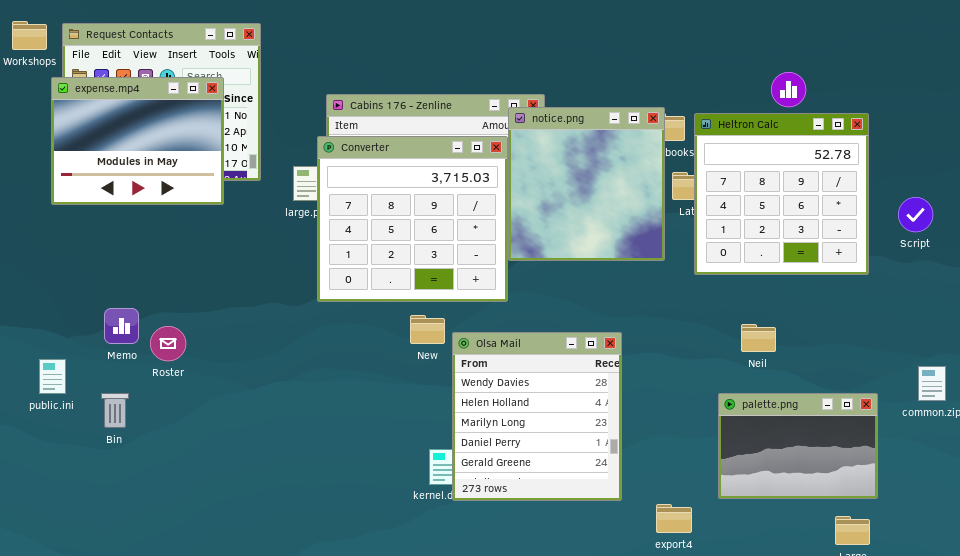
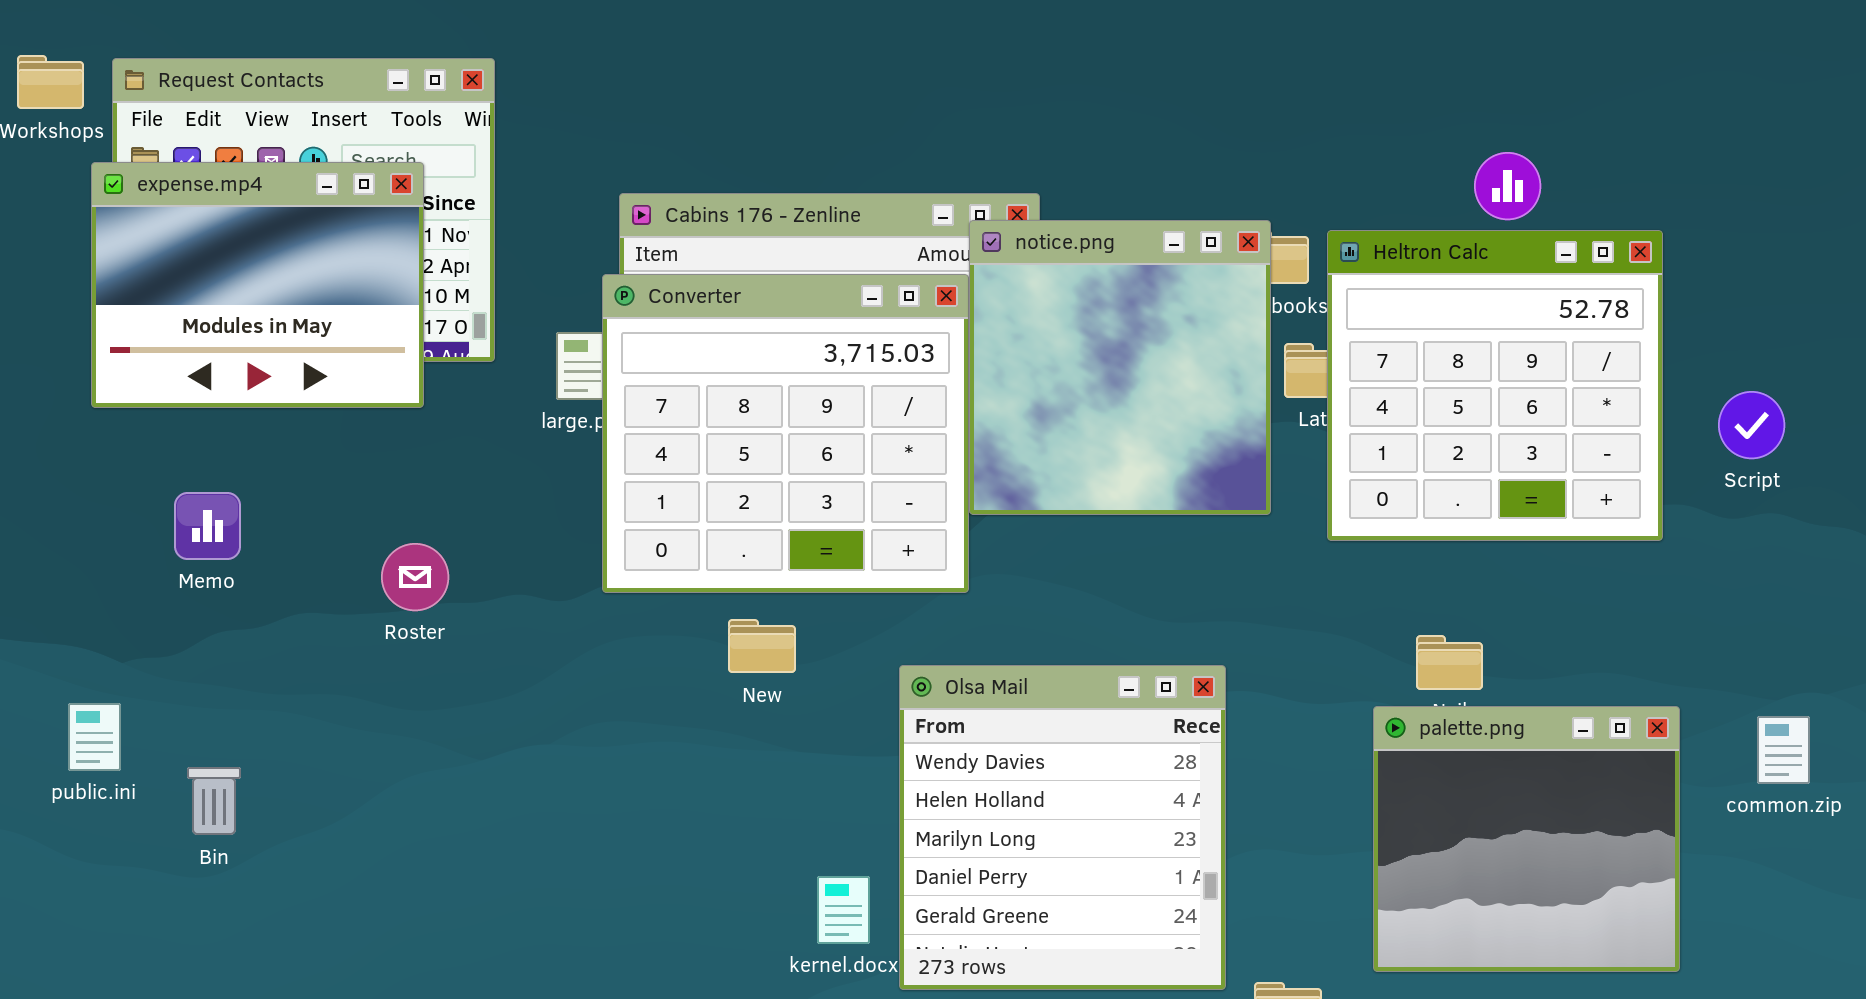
Memo: [104,308,139,344] -> [174,492,241,560], moved
New: [410,315,445,344] -> [728,619,796,673], moved
Roster: [150,326,186,361] -> [381,543,449,611], moved
Olsa Mail: [452,332,622,501] -> [899,665,1226,990], moved
palette.png: [718,393,878,499] -> [1373,706,1680,972], resized

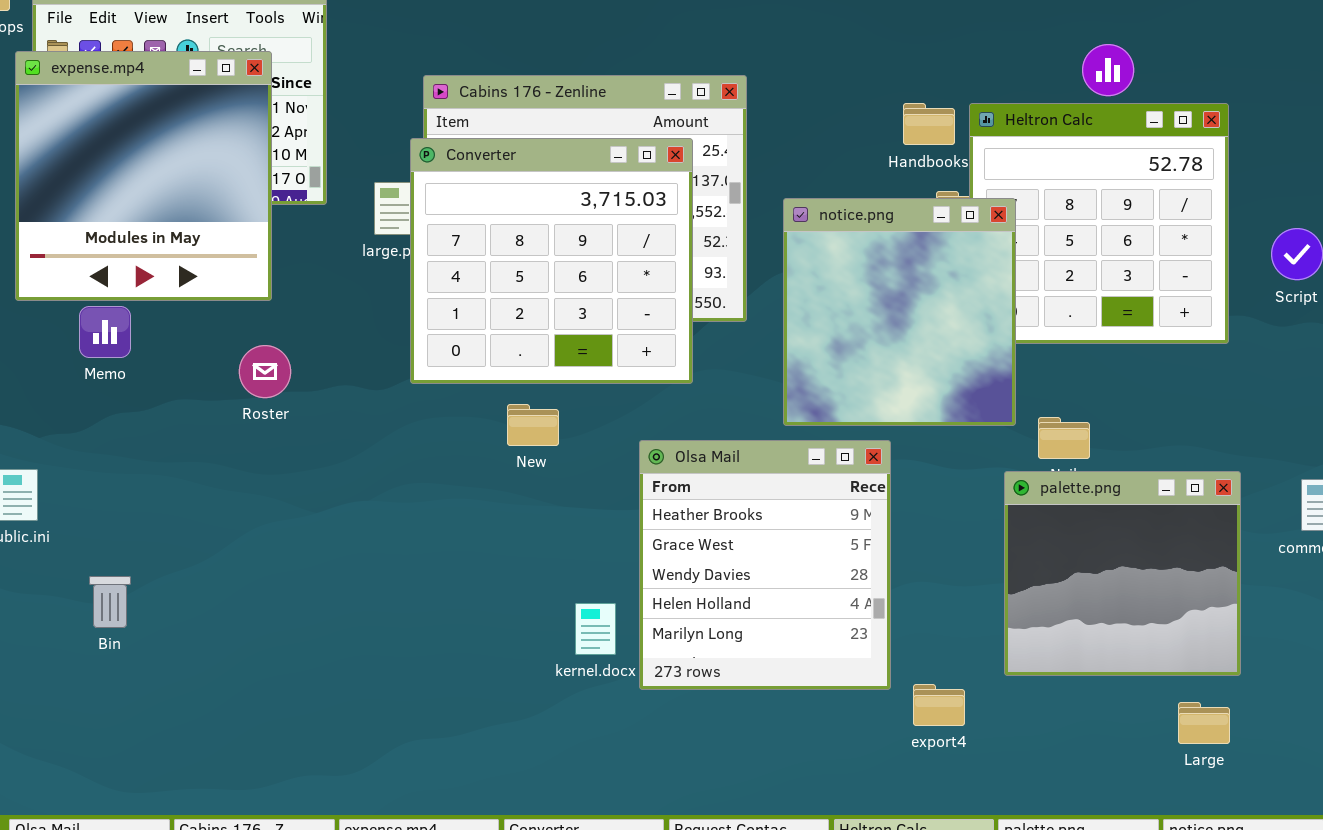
expense.mp4: [91,162,424,408] -> [15,51,272,301], resized
notice.png: [969,220,1271,515] -> [783,198,1016,426], moved
Olsa Mail: [899,665,1226,990] -> [639,440,891,690], scrolled up 2 rows
Bin: [187,767,241,835] -> [89,576,131,628], moved

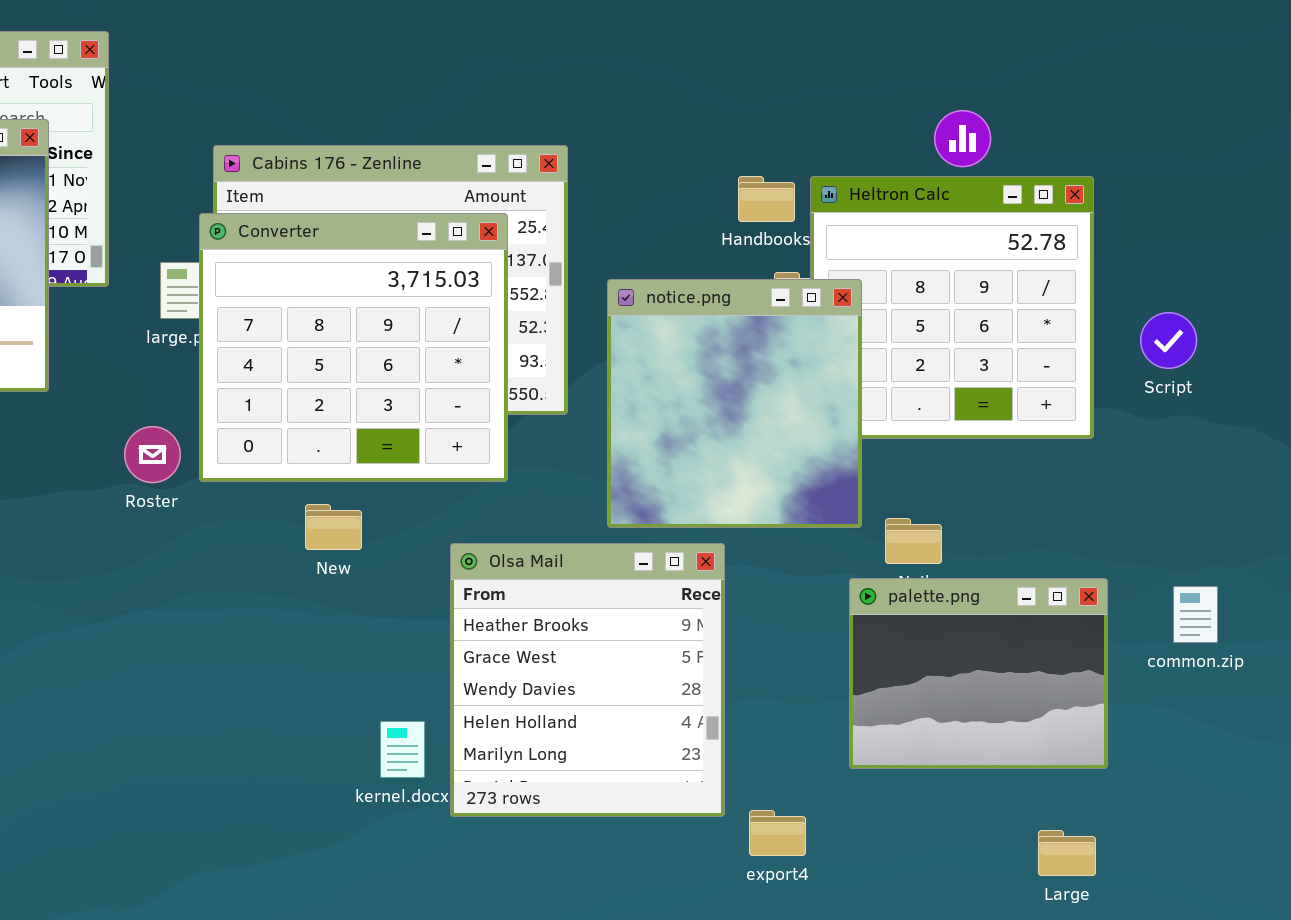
Roster: [239,345,291,398] -> [124,426,181,483], moved
palette.png: [1004,471,1241,676] -> [849,578,1108,769], resized

